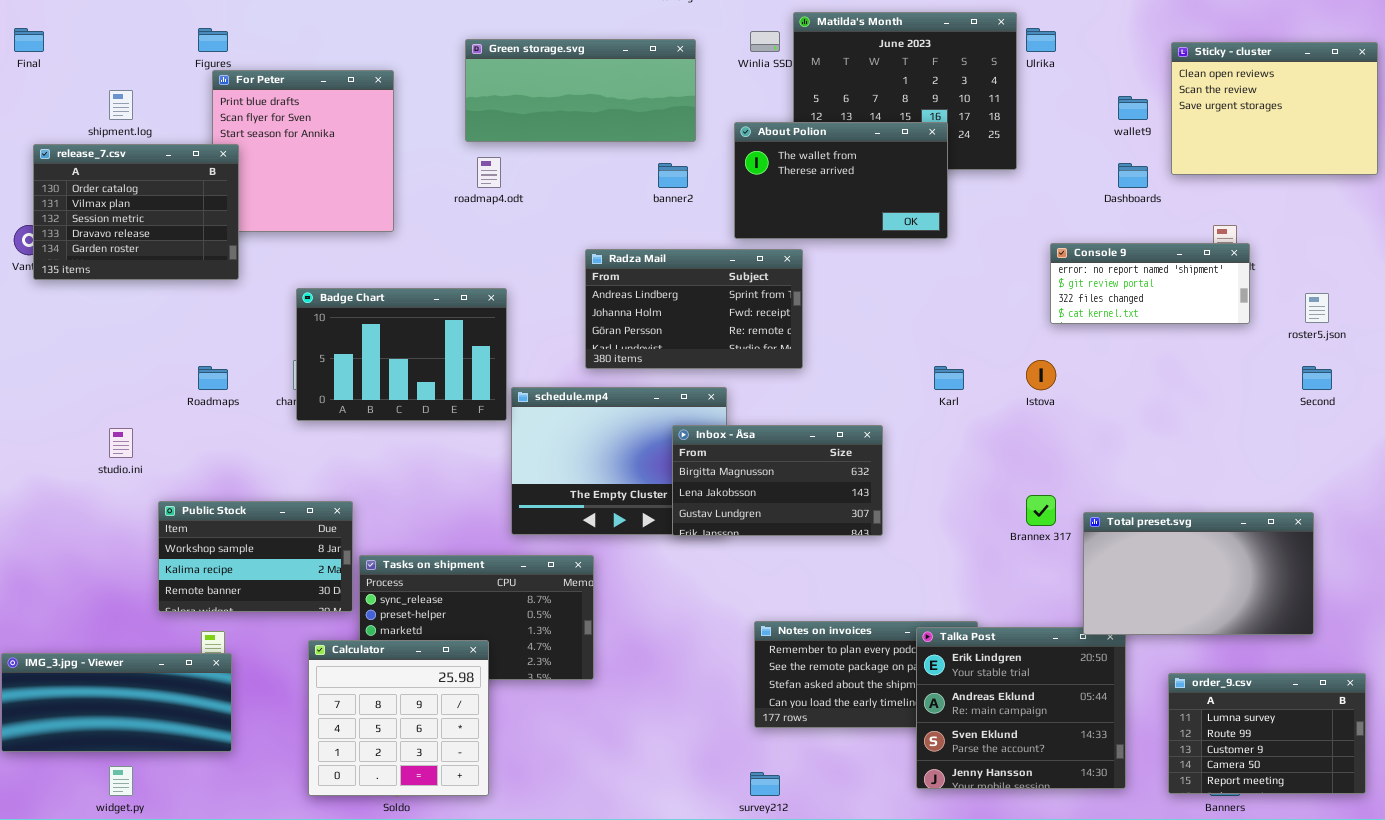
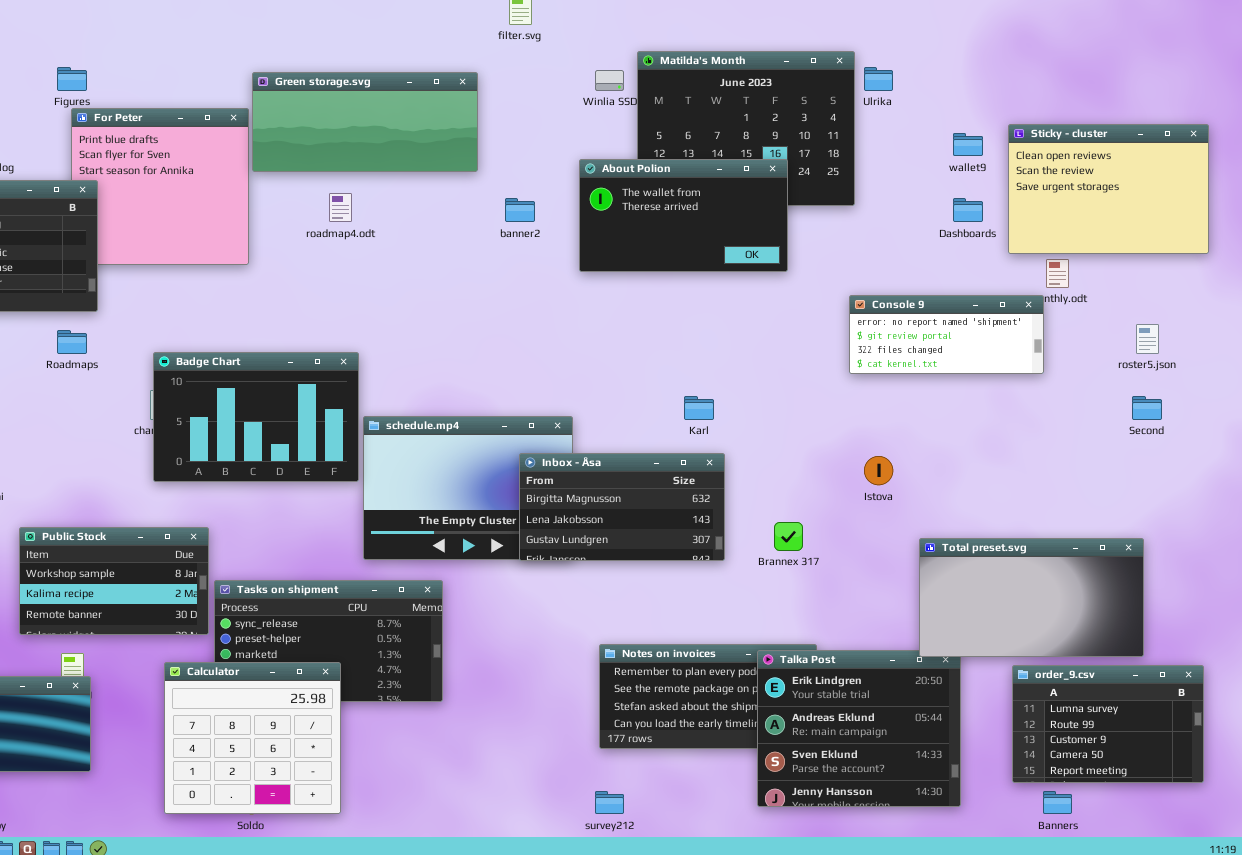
Green storage.svg: [465,39,696,142] -> [252,72,478,172], moved
Sticky - cluster: [1171,42,1378,175] -> [1008,124,1209,254], moved
Console 9: [1050,243,1250,324] -> [849,295,1044,374], moved
Radza Mail: [585,249,803,369] -> none, closed
Badge Chart: [296,288,507,421] -> [153,352,359,482], moved
Istova: [1026,360,1056,390] -> [864,456,893,485], moved
Roadmaps: [198,366,228,390] -> [57,330,87,354], moved
Karl: [934,366,964,390] -> [684,396,714,420], moved
Brannex 317: [1026,495,1056,526] -> [774,522,803,551], moved
order_9.csv: [1168,673,1366,794] -> [1012,665,1204,783], moved

